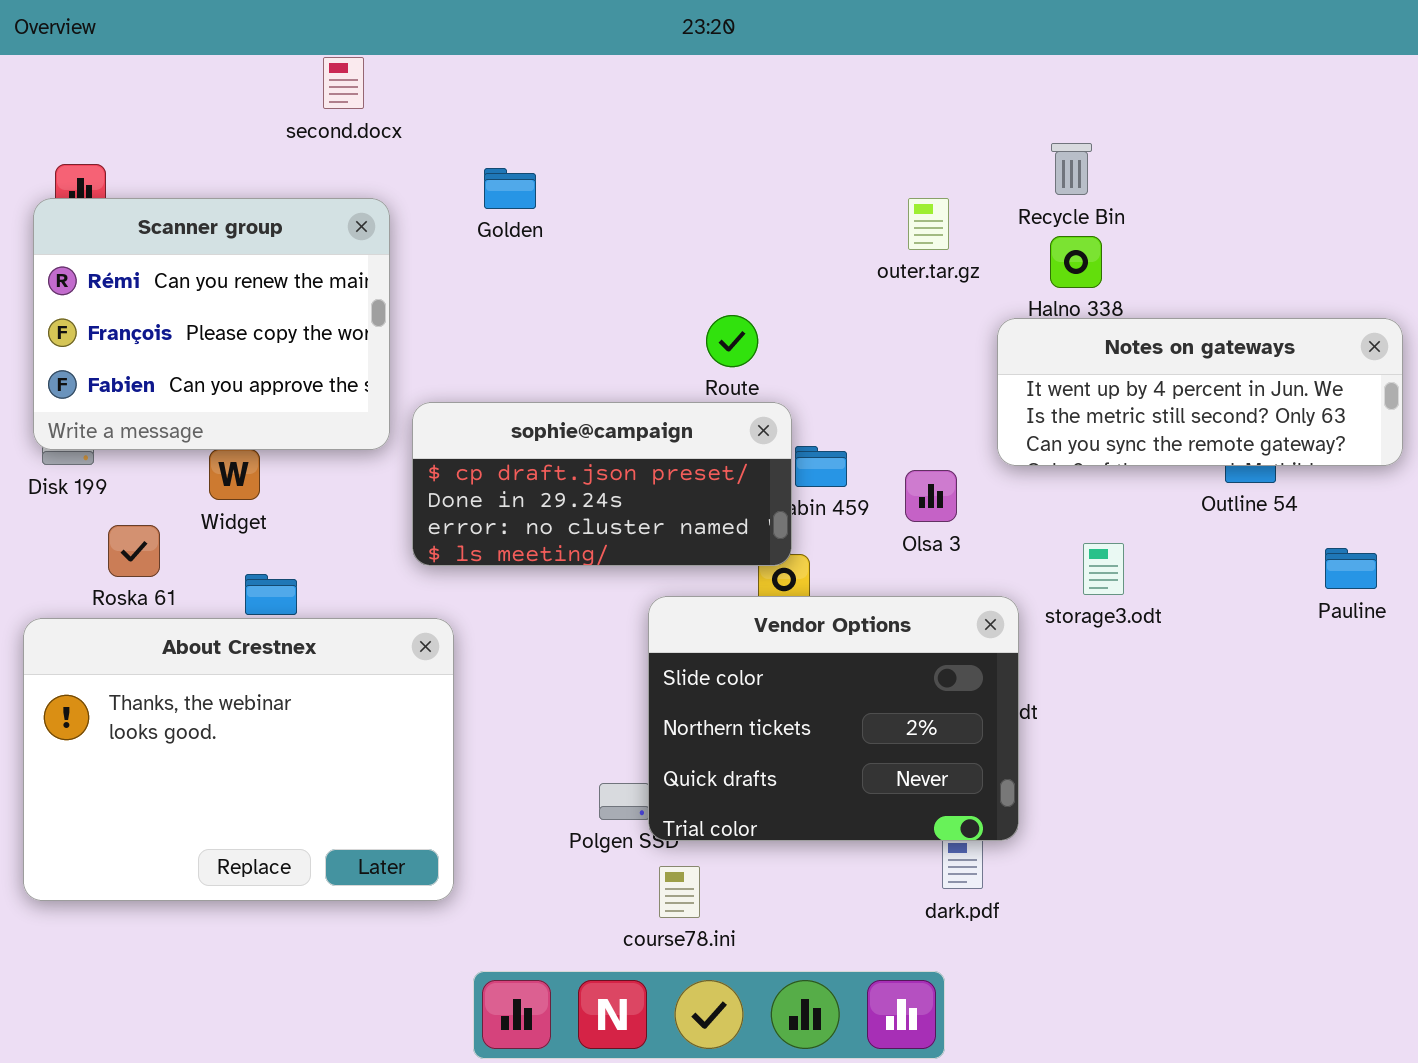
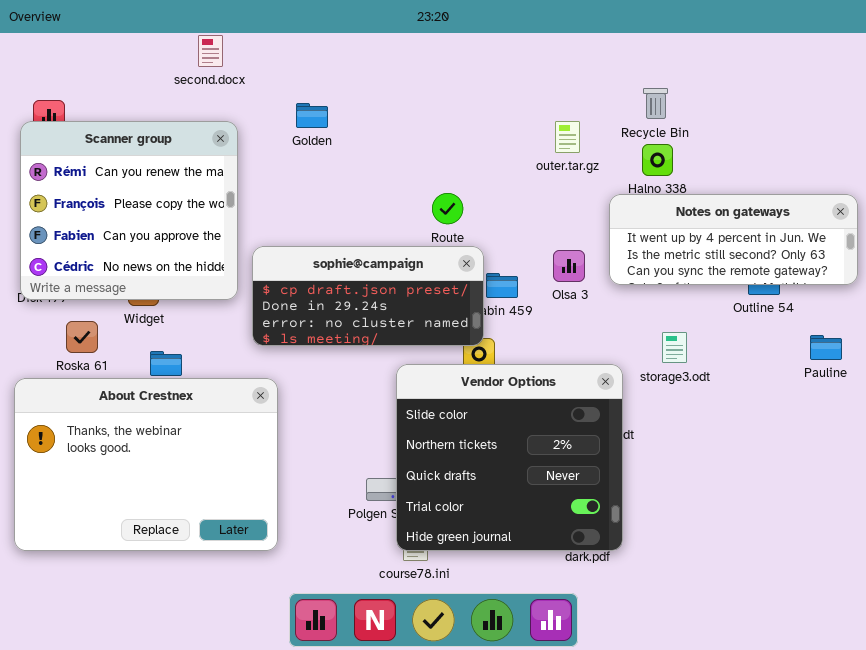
Scanner group: [33,198,390,450] -> [20,121,238,300], resized
Olsa 3: [905,470,957,522] -> [553,250,585,282], moved
Vendor Options: [648,596,1019,841] -> [396,364,623,551], resized

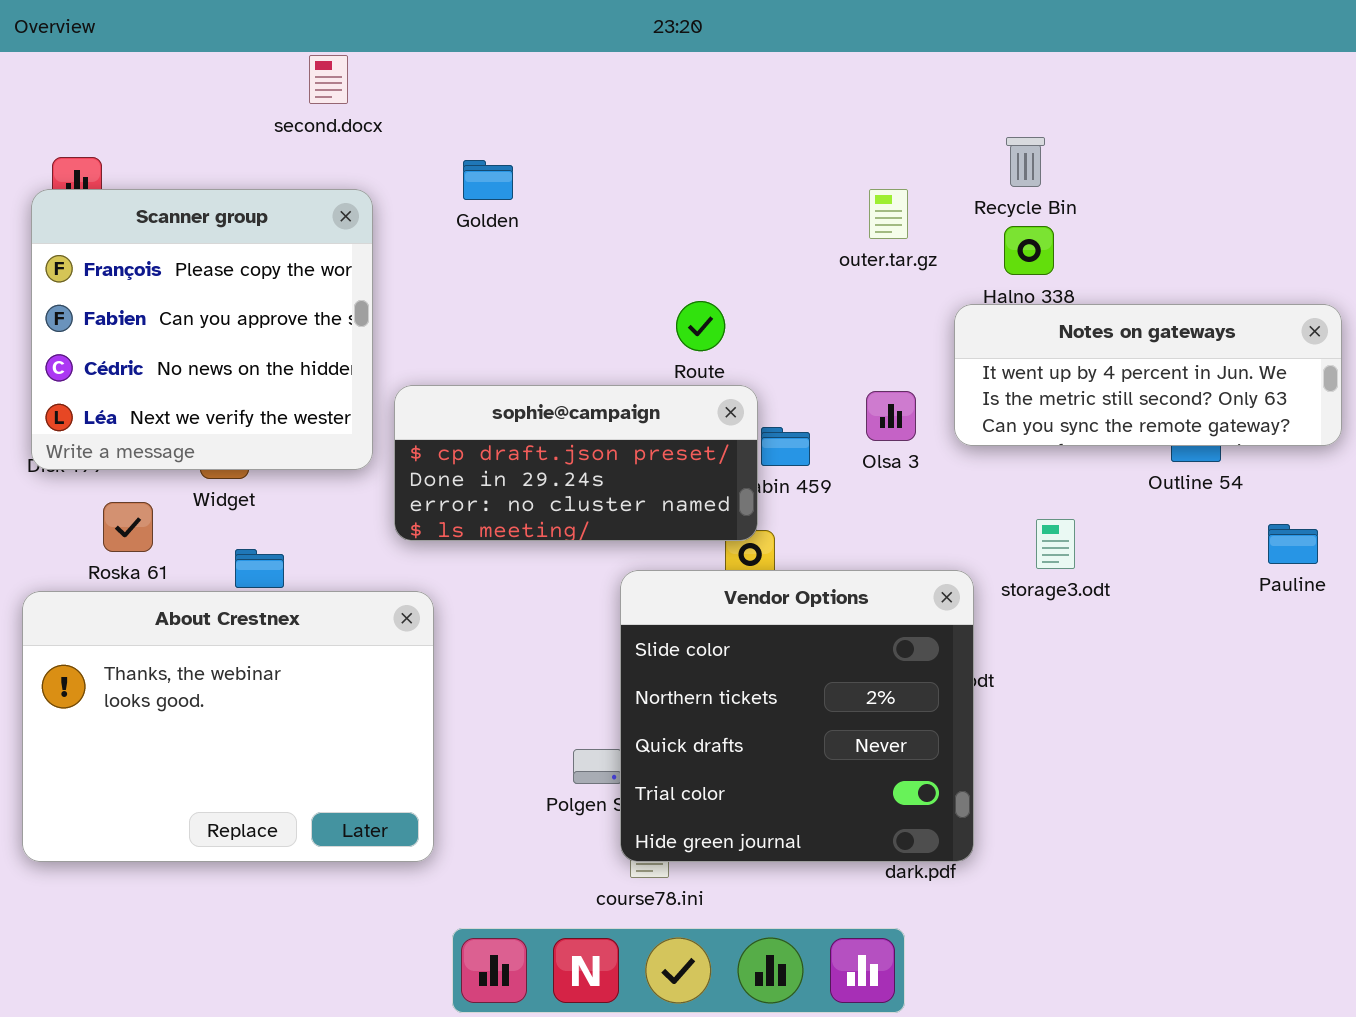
Scanner group: [20,121,238,300] -> [31,189,373,470], scrolled down 1 row

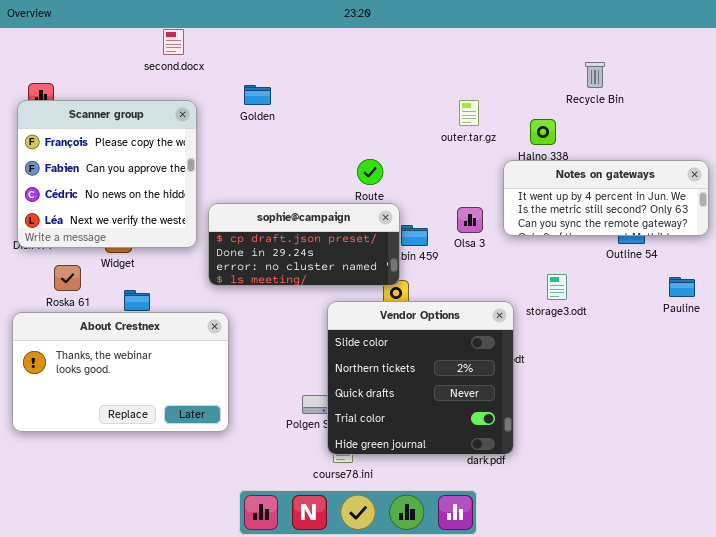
Recycle Bin: [1006,137,1045,187] -> [585,62,605,88], moved
About Crestnex: [22,591,434,862] -> [12,312,229,432], resized

